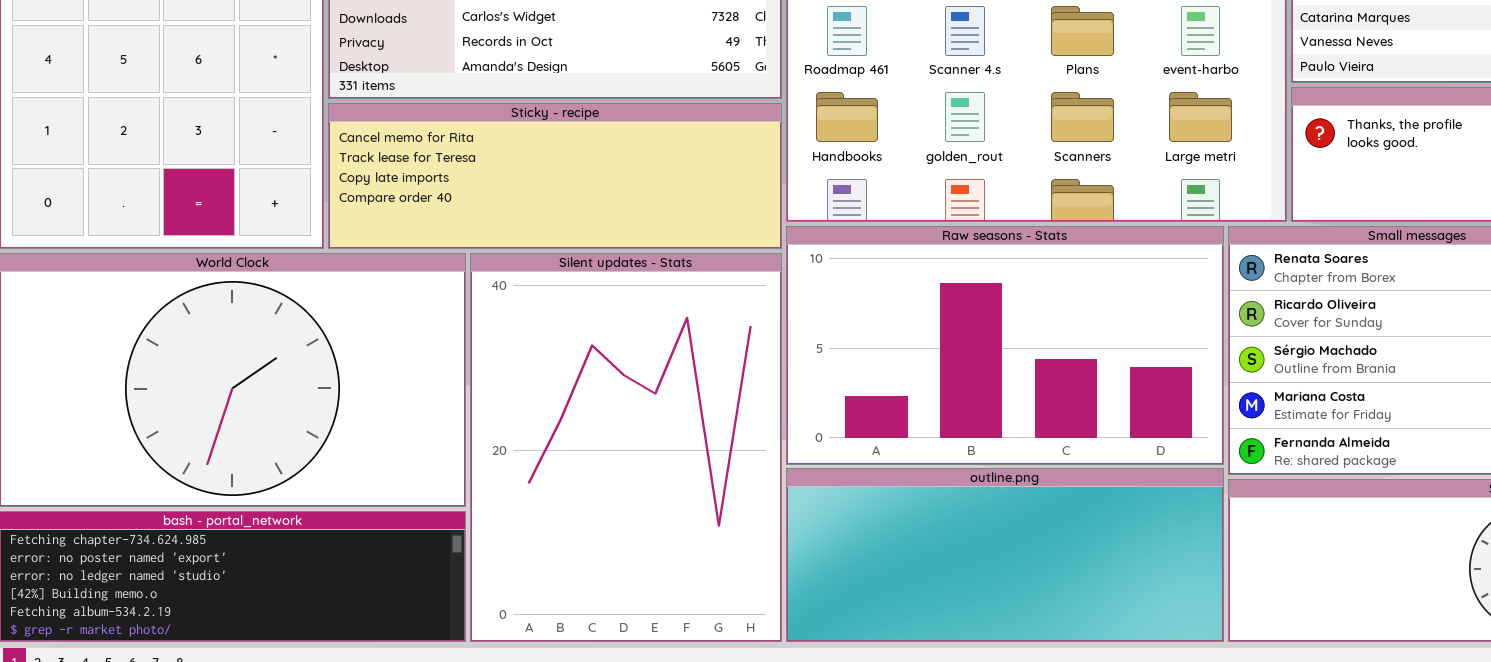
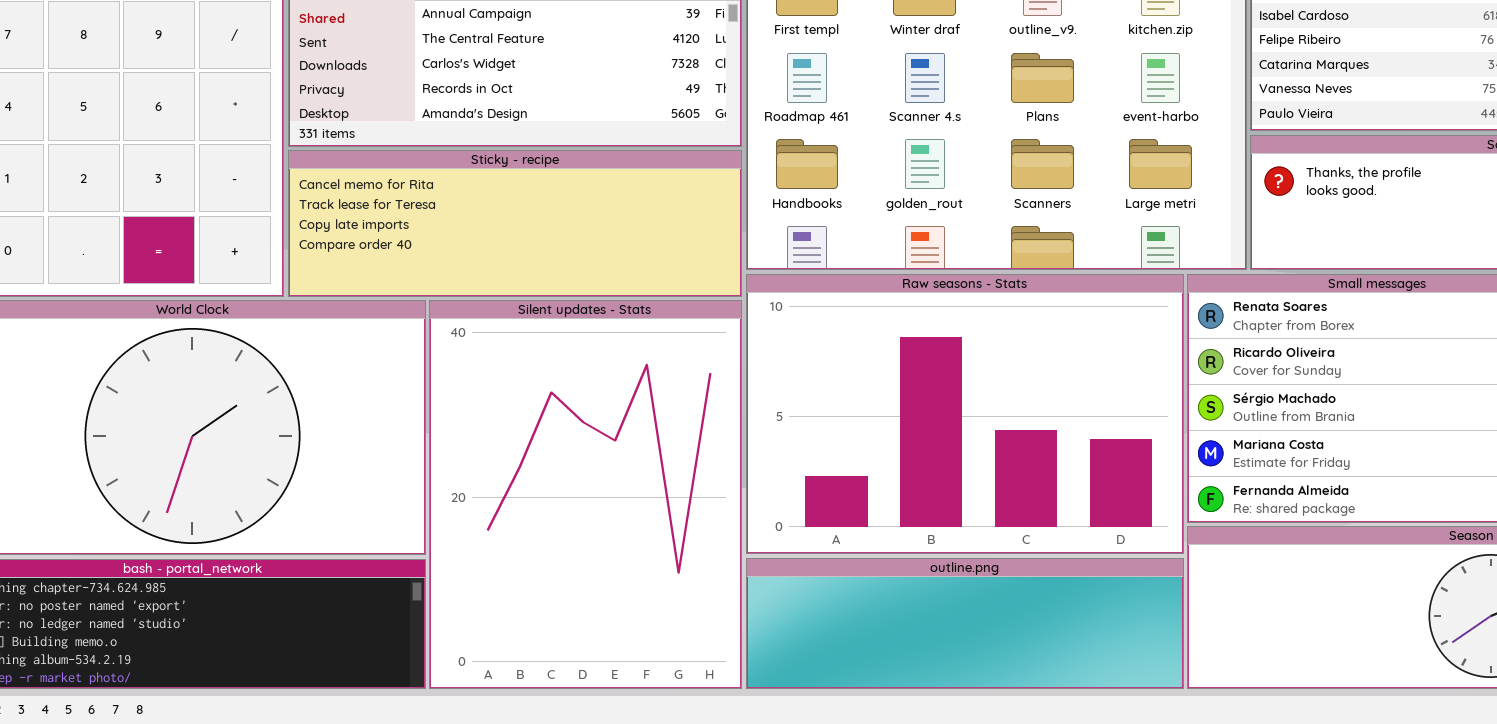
Raw seasons - Stats: [786,226,1224,465] -> [746,274,1184,554], resized
outline.png: [786,468,1224,642] -> [746,558,1184,689], resized

